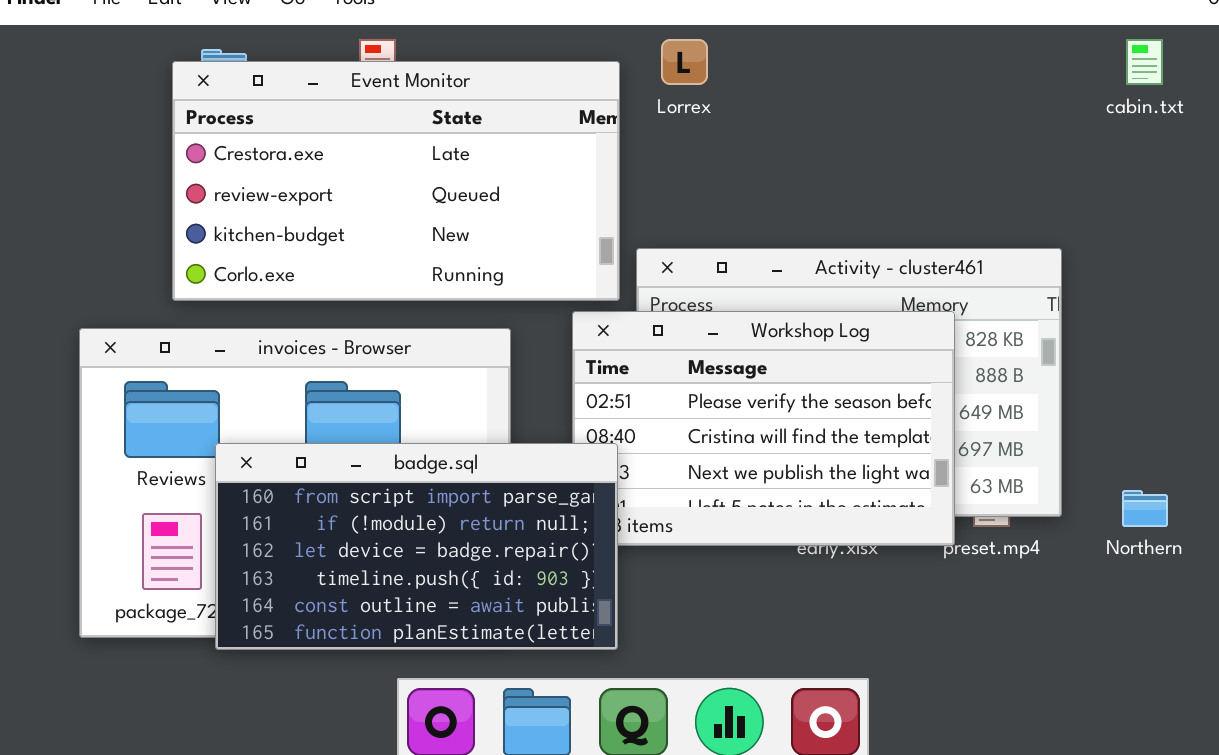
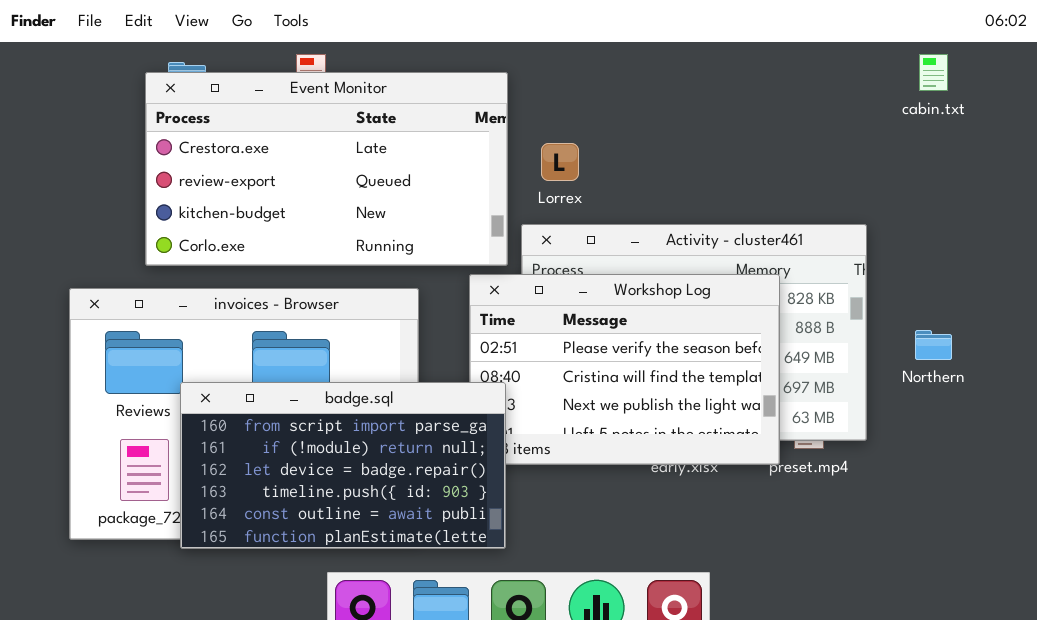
Lorrex: [661,39,708,85] -> [541,143,579,181], moved
Northern: [1122,490,1168,527] -> [915,330,952,360], moved

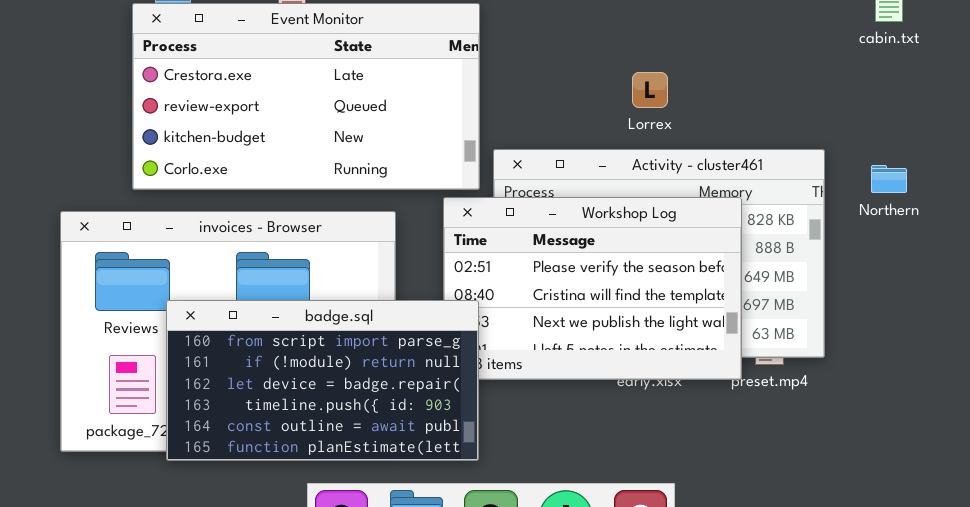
Lorrex: [541,143,579,181] -> [632,72,668,108], moved
Northern: [915,330,952,360] -> [871,165,907,193], moved

